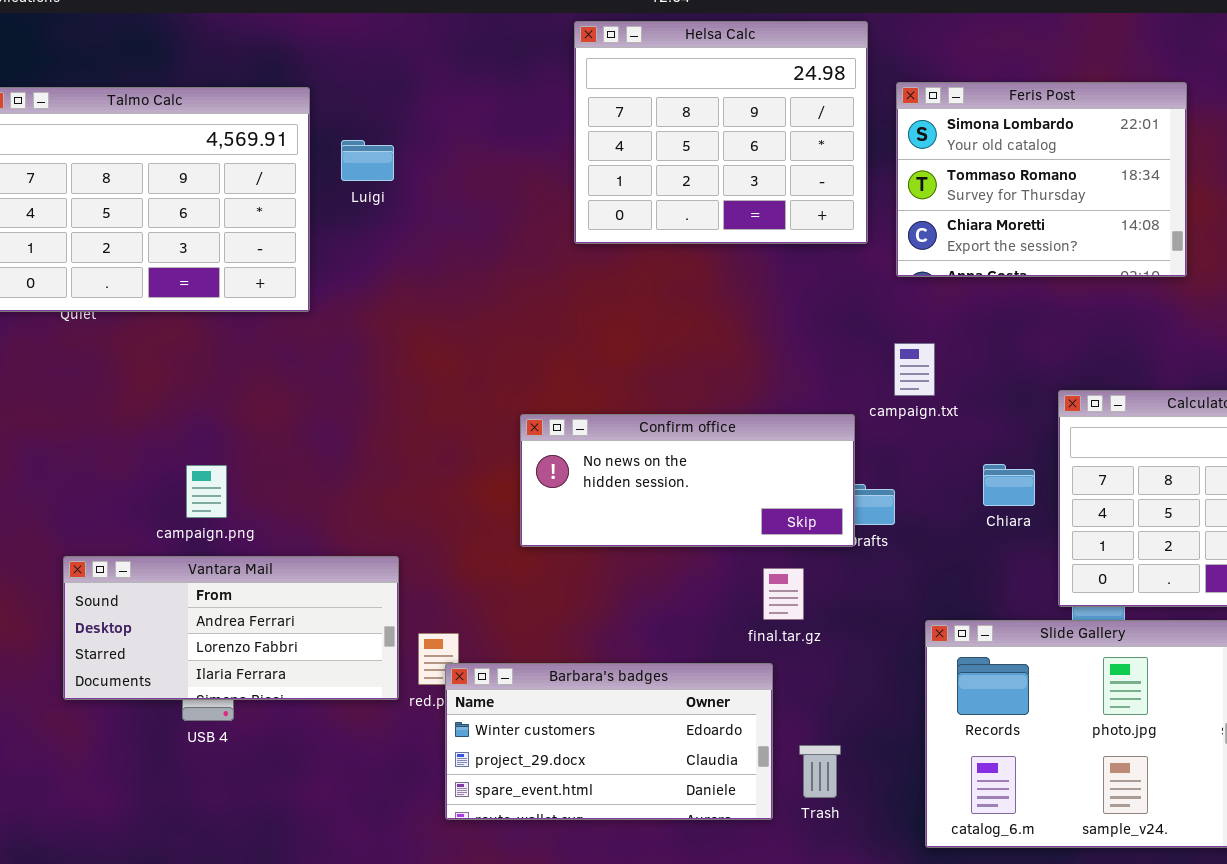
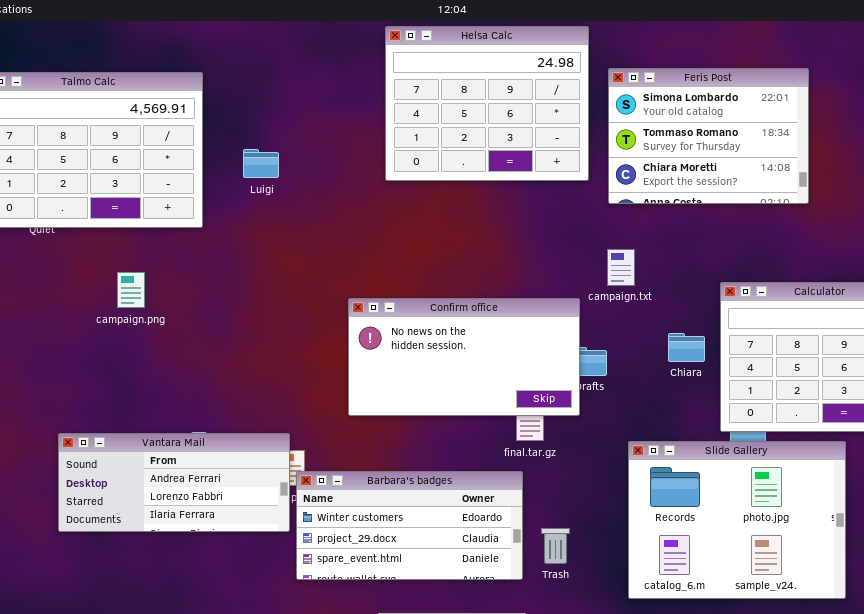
Luigi: [341,140,394,181] -> [243,149,279,178], moved
Confirm office: [520,414,855,547] -> [348,298,580,416], resized
campaign.png: [186,465,227,518] -> [117,272,145,308], moved
Vantara Mail: [63,556,399,700] -> [58,433,290,532], moved

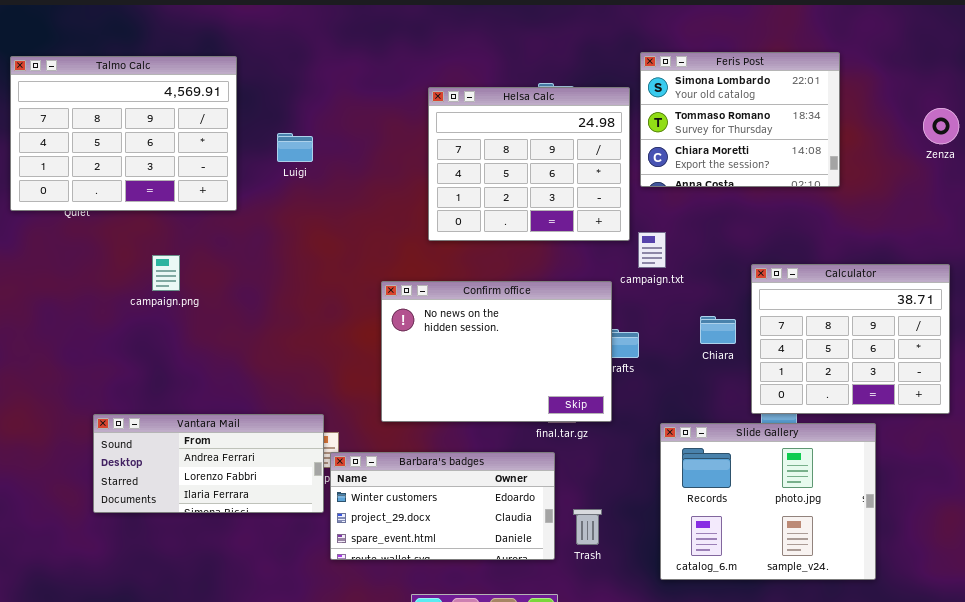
Helsa Calc: [385,26,589,181] -> [428,87,630,241], moved
Confirm office: [348,298,580,416] -> [381,281,612,422], resized

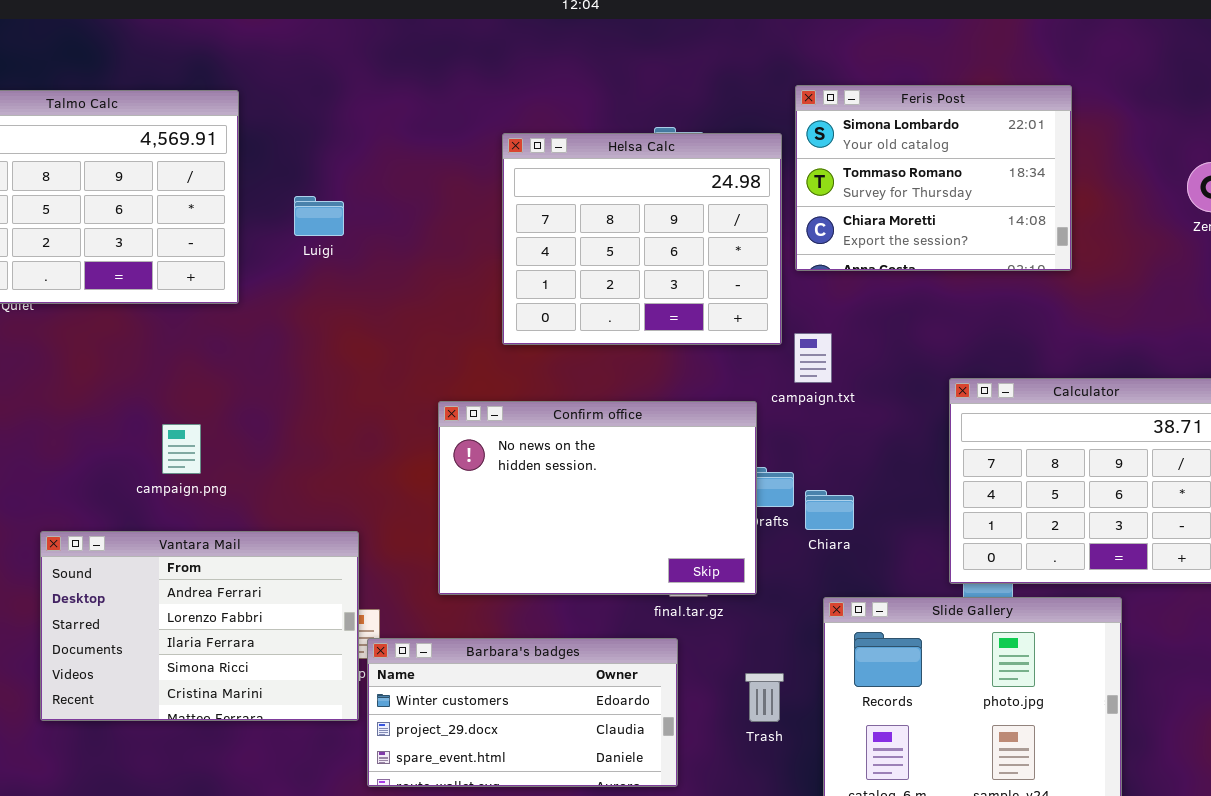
campaign.png: [152,255,180,291] -> [162,424,201,474], moved
Chiara: [700,316,736,344] -> [805,490,854,530], moved
Vantara Mail: [93,414,324,513] -> [40,531,359,721], resized
Trash: [573,509,602,545] -> [745,673,784,722], moved

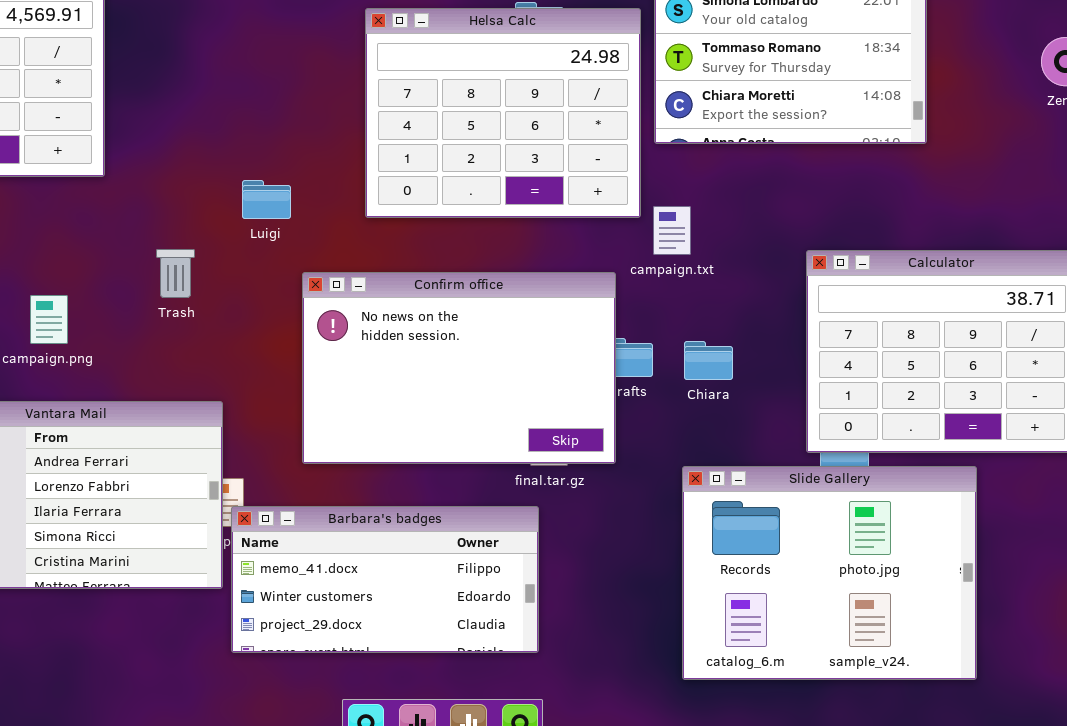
Luigi: [294,196,344,236] -> [242,180,291,219], moved
Chiara: [805,490,854,530] -> [684,341,733,380], moved
Barbara's badges: [367,638,678,787] -> [231,506,539,653], scrolled up 1 row
Trash: [745,673,784,722] -> [156,249,195,298], moved

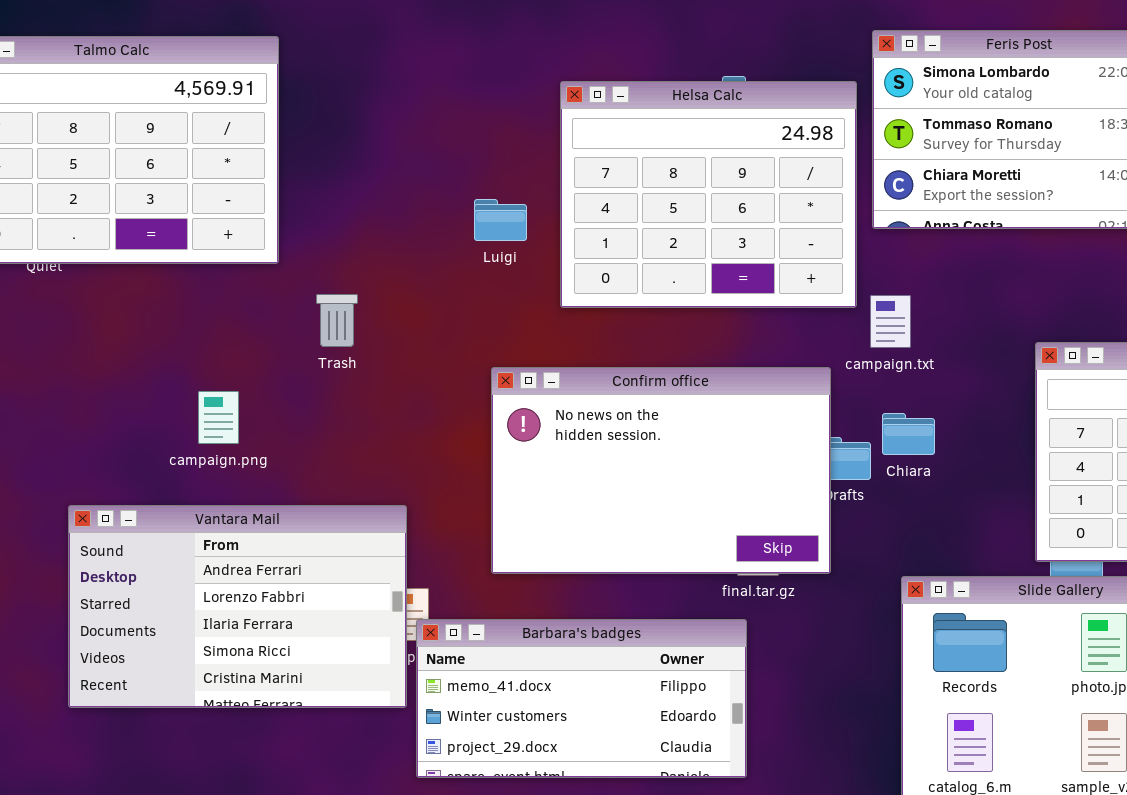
Luigi: [242,180,291,219] -> [474,199,527,241], moved
Trash: [156,249,195,298] -> [316,294,358,347], moved
Chiara: [684,341,733,380] -> [882,413,935,455], moved

